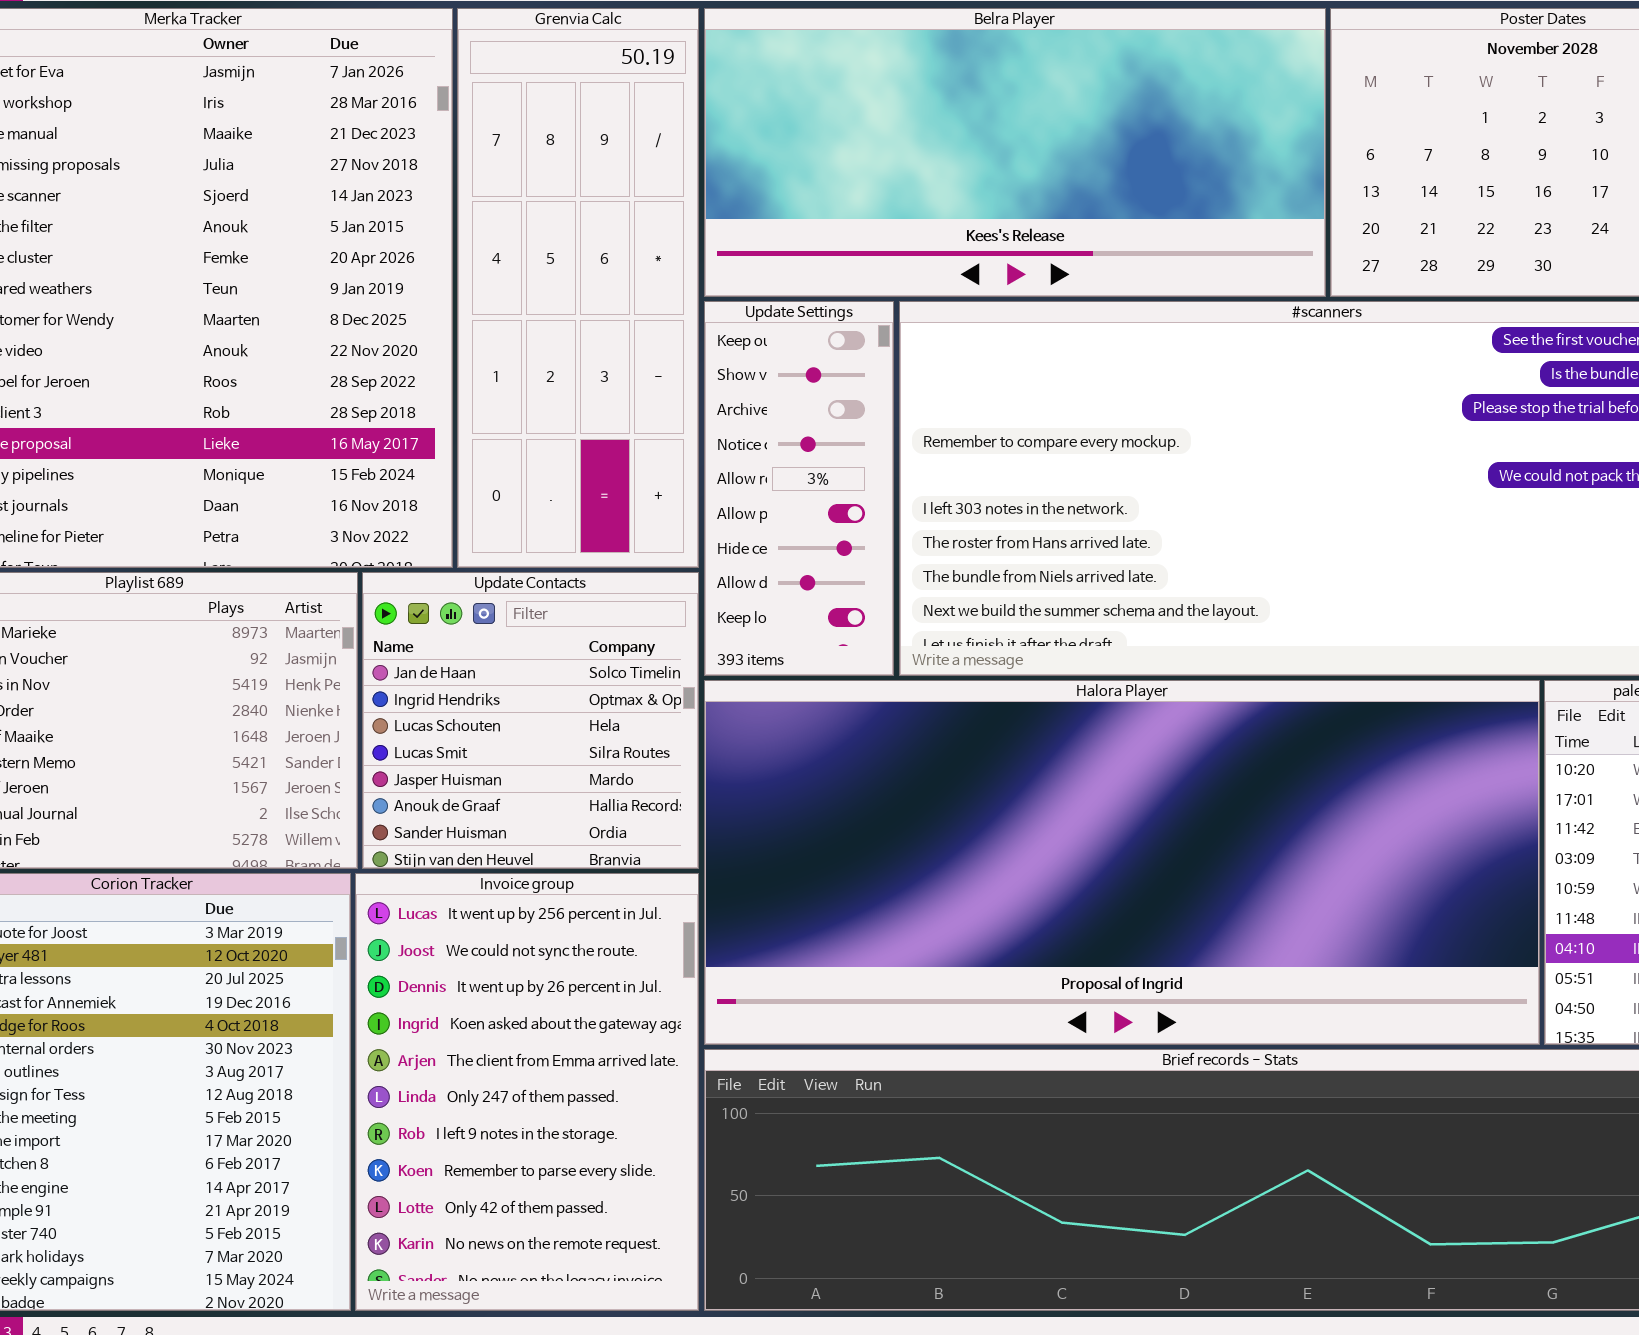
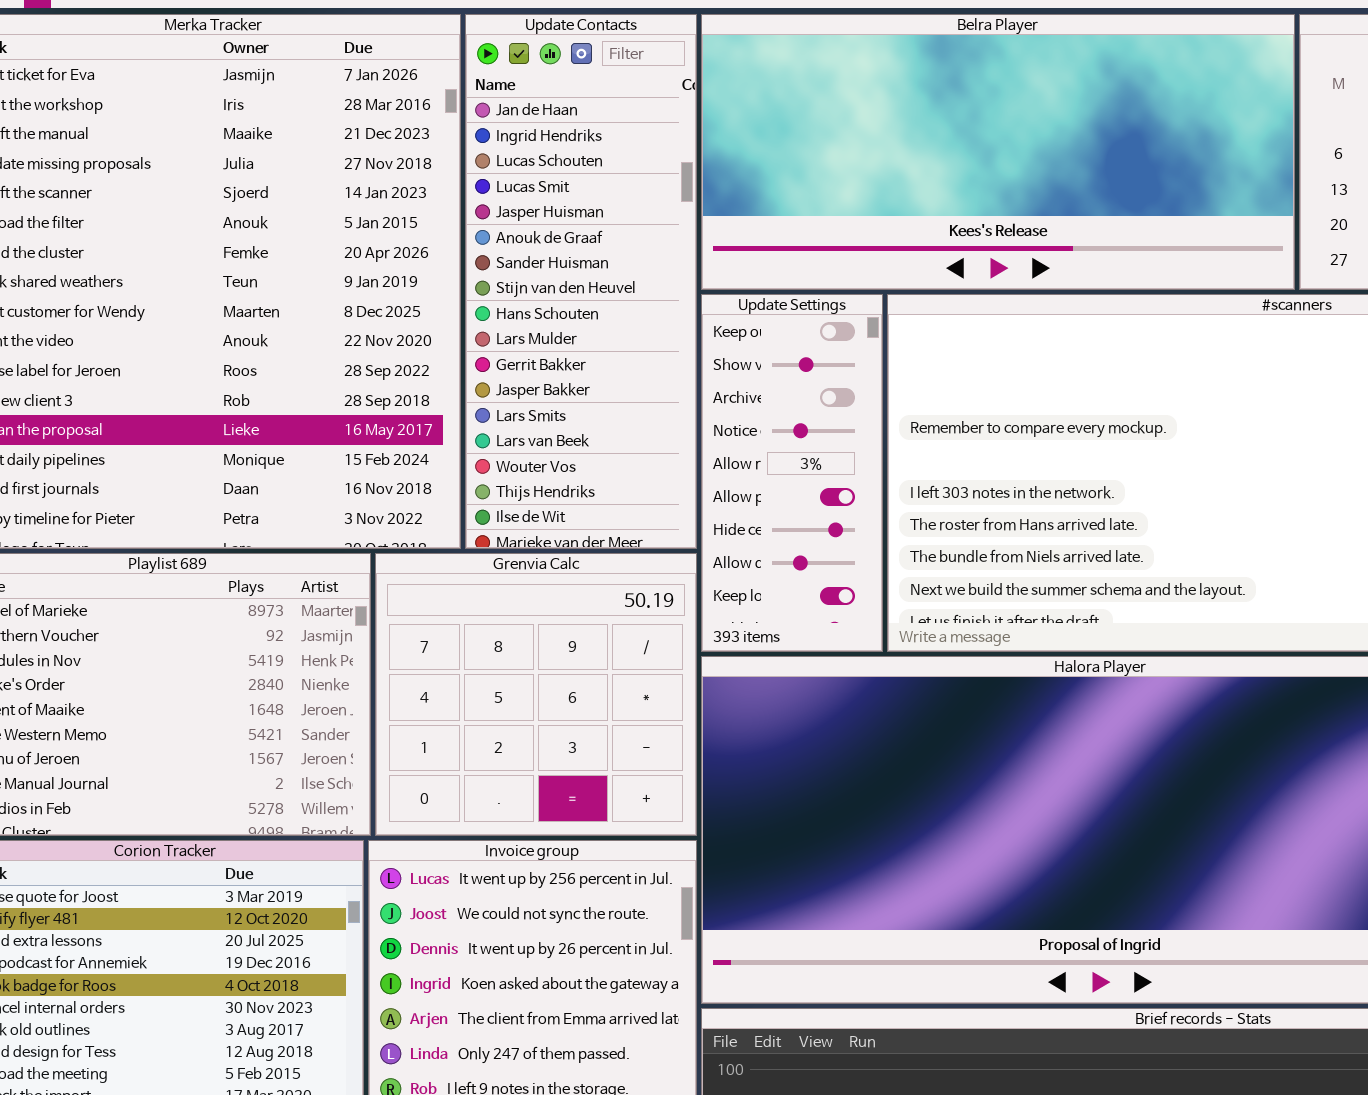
Grenvia Calc: [457,8,699,568] -> [375,553,697,836], moved, resized
Update Contacts: [362,572,699,869] -> [465,14,697,549], moved, resized

